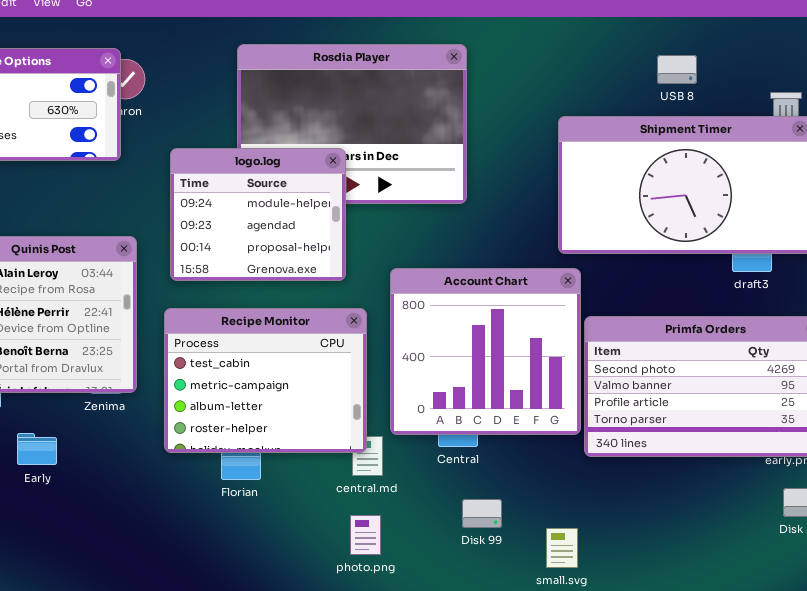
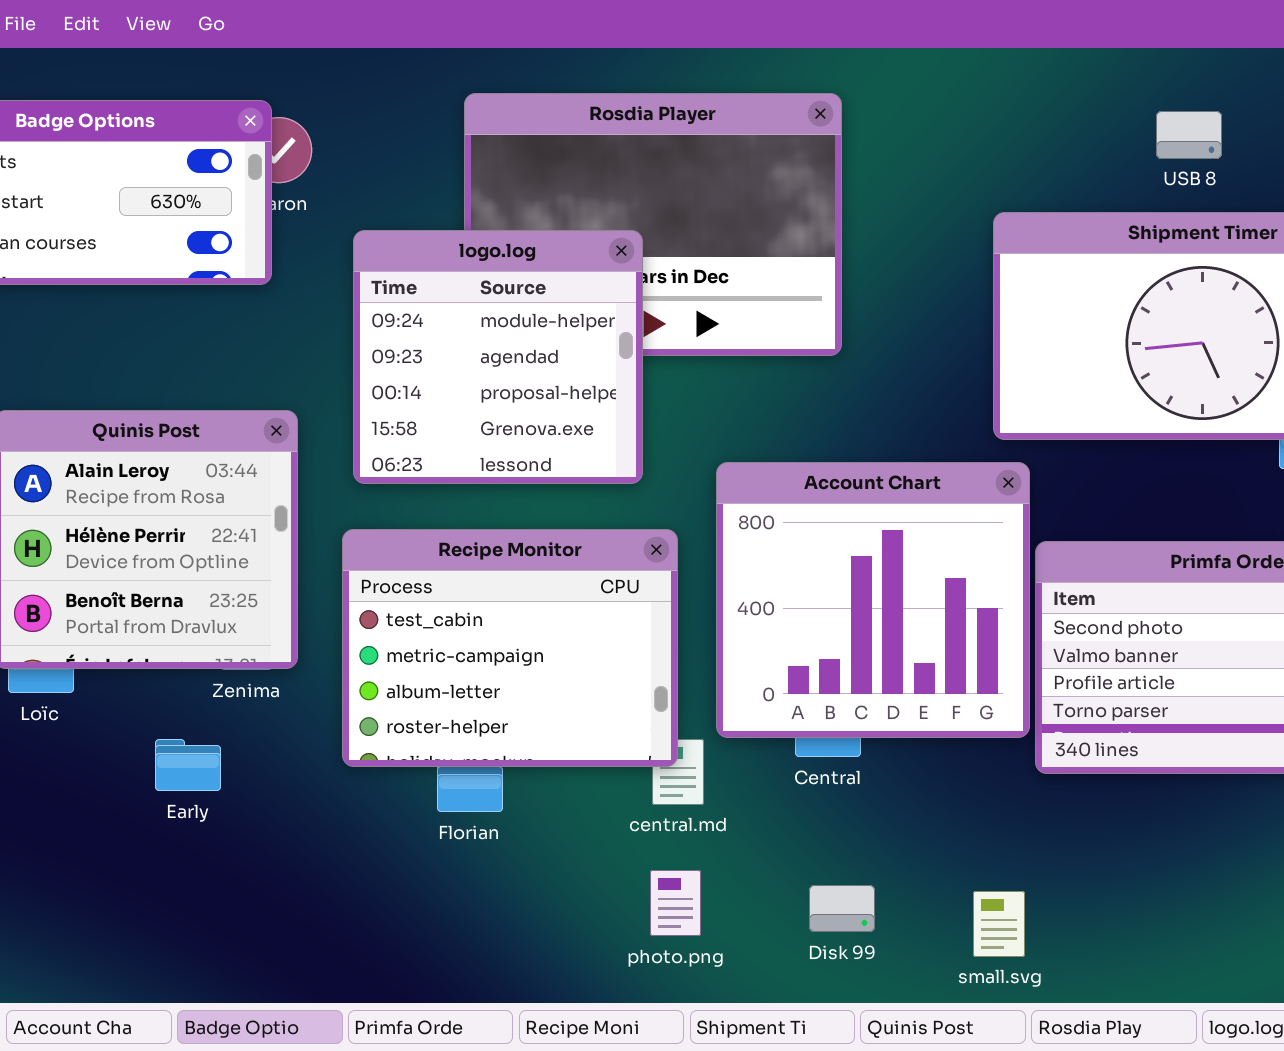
logo.log: [170,148,346,281] -> [353,230,643,484], resized
Early: [17,433,57,465] -> [155,739,221,791], moved
Disk 99: [462,499,502,528] -> [809,885,875,932], moved

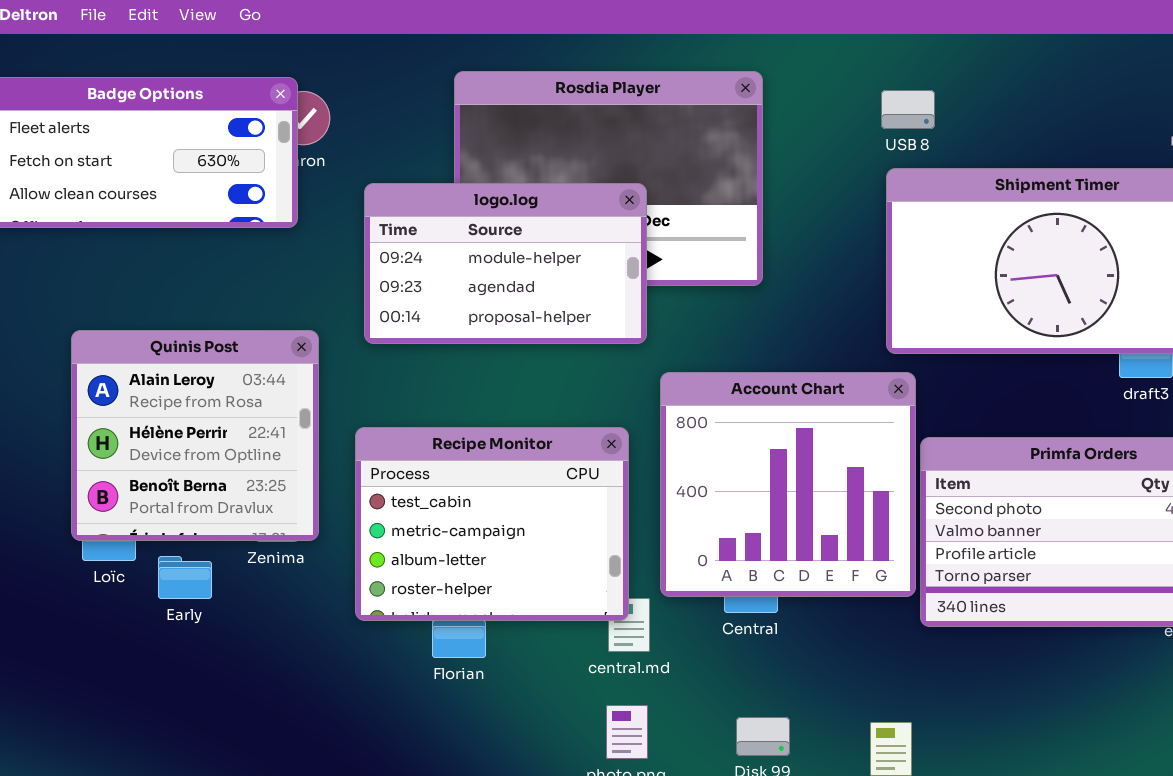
USB 8: [1156,111,1222,159] -> [881,90,935,129], moved
logo.log: [353,230,643,484] -> [364,183,647,344], resized
Early: [155,739,221,791] -> [158,556,212,599], moved

